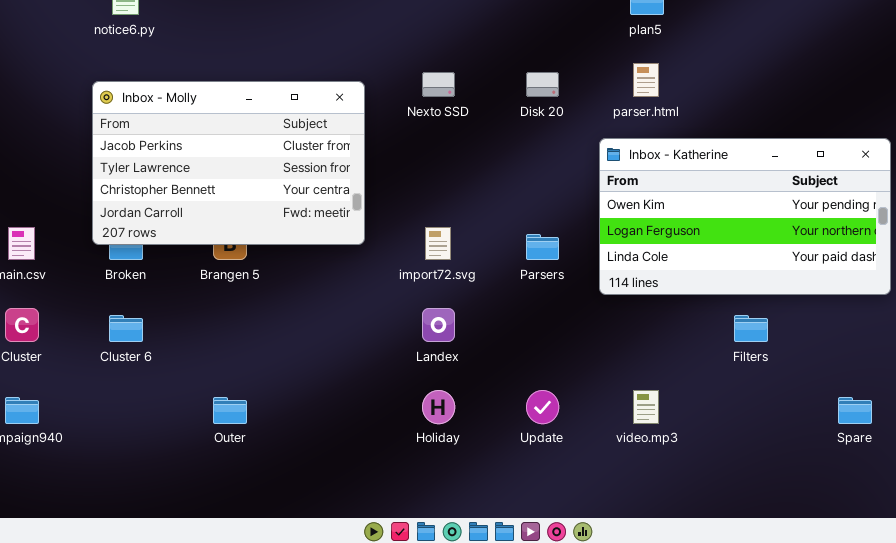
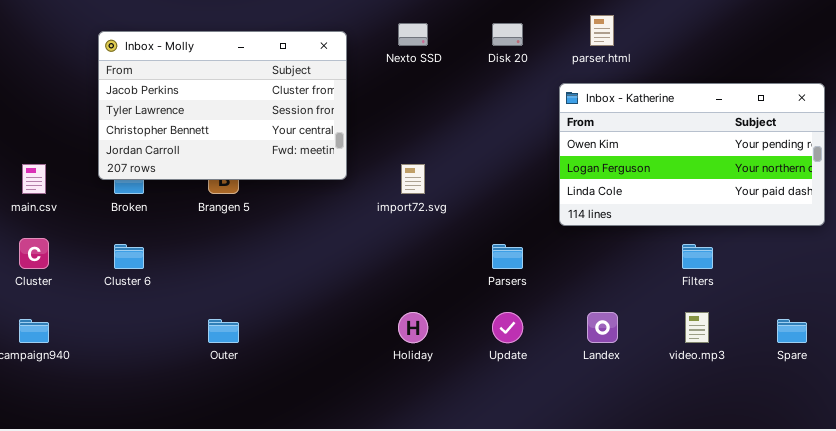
Parsers: [526,234,559,260] -> [492,244,523,269], moved
Landex: [422,308,455,342] -> [587,312,618,343], moved
video.mp3: [633,390,659,424] -> [685,312,709,343], moved

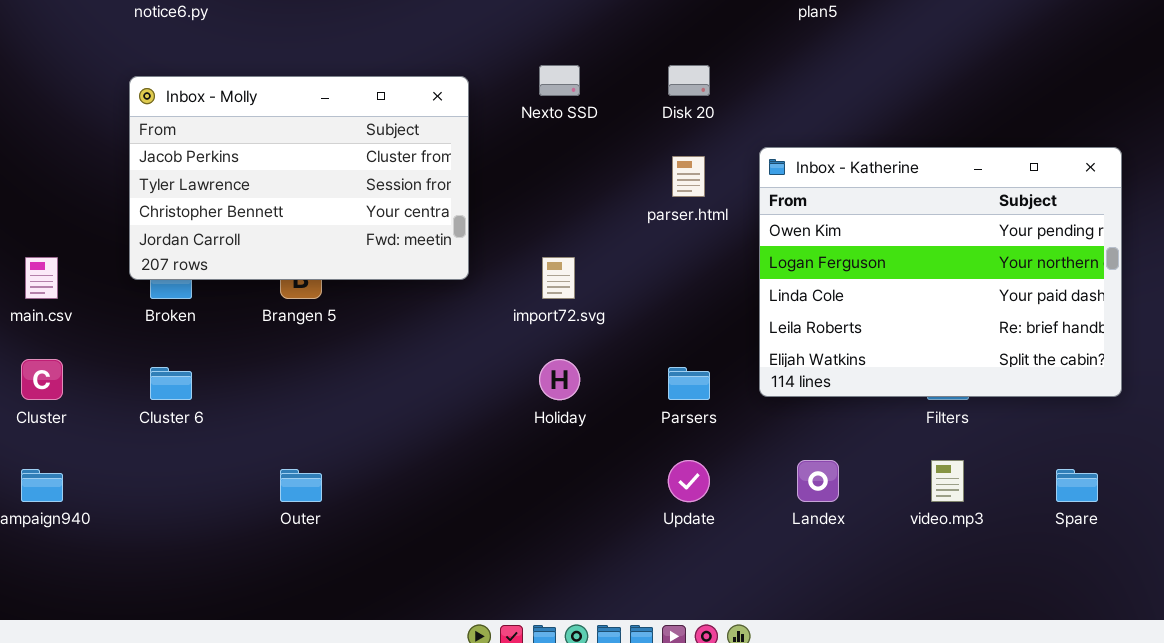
parser.html: [590,15,614,46] -> [672,156,705,197], moved
Inbox - Katherine: [559,83,825,226] -> [759,147,1122,397], resized
Holiday: [398,312,428,343] -> [539,359,580,400], moved

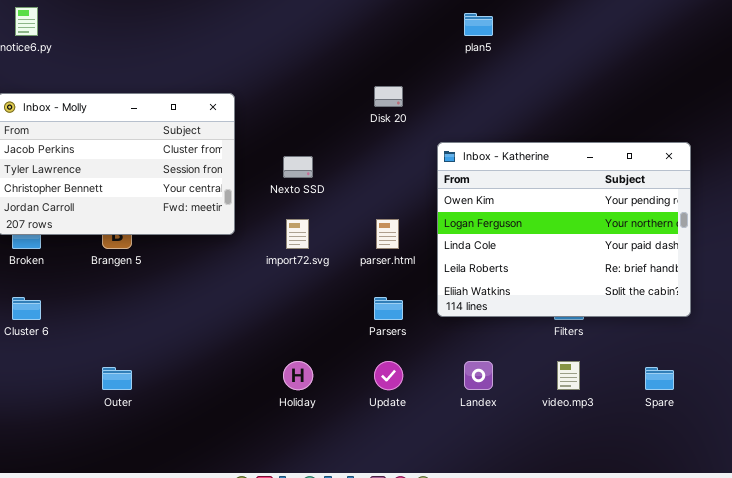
Nexto SSD: [539,65,580,96] -> [283,156,313,178], moved
parser.html: [672,156,705,197] -> [376,219,399,249], moved
Holiday: [539,359,580,400] -> [283,361,313,390], moved

